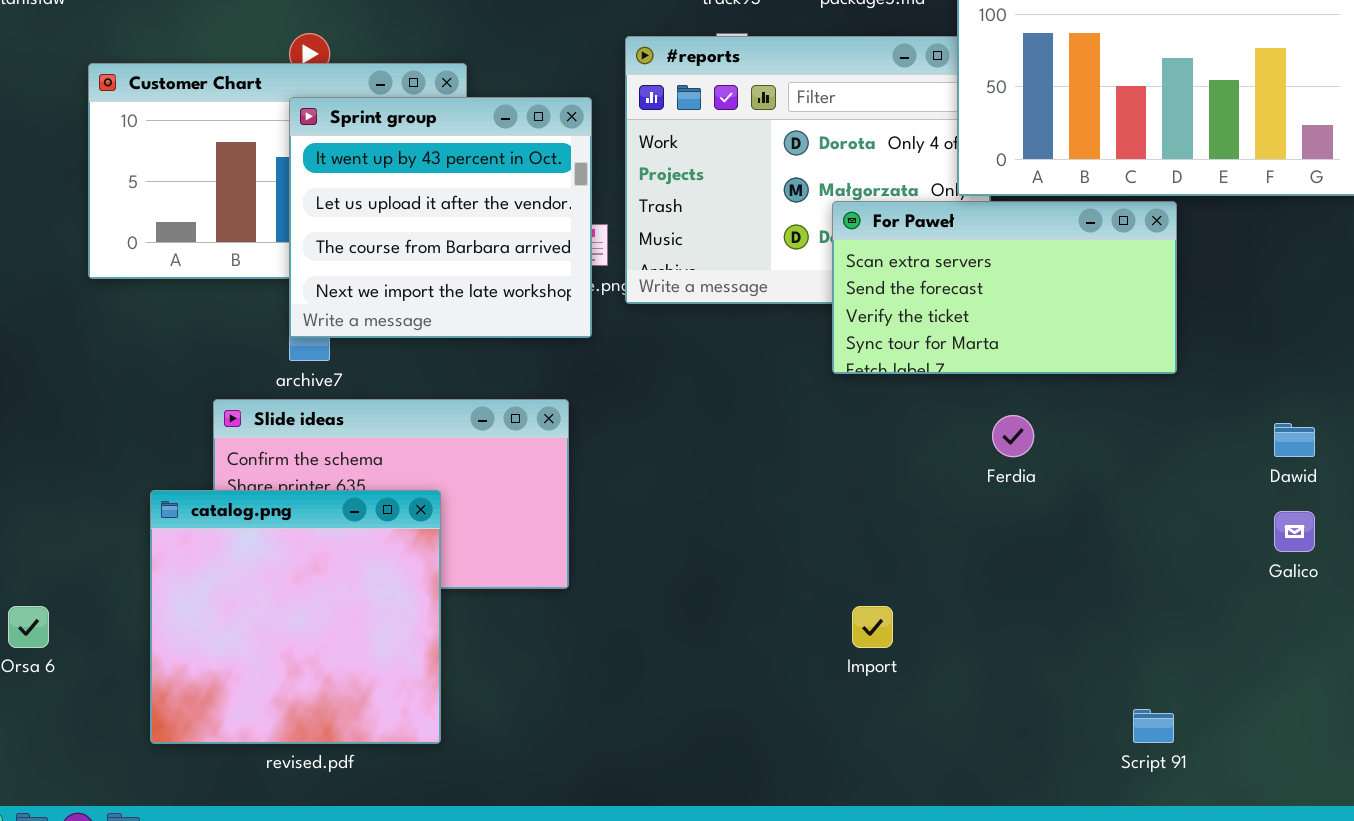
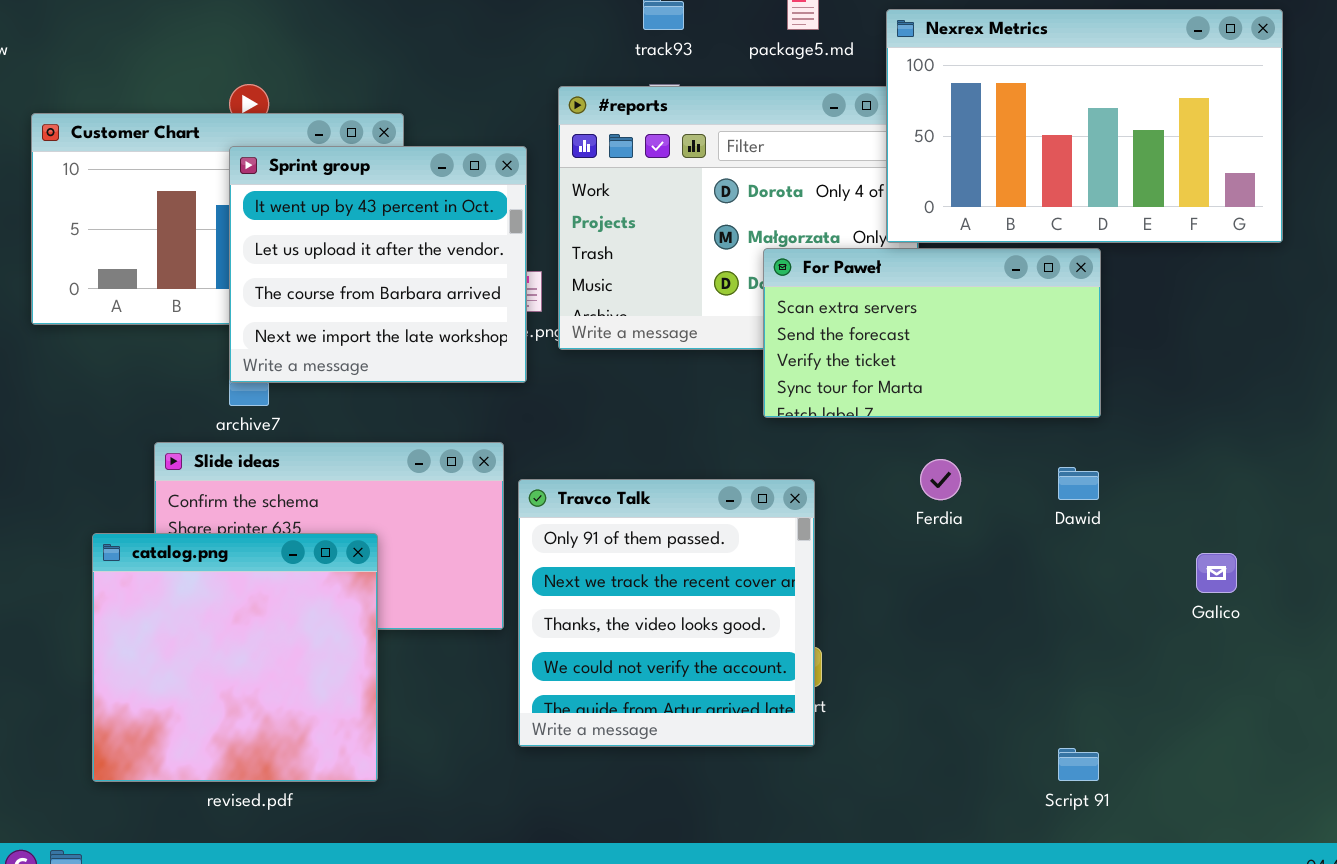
Dawid: [1274,423,1315,457] -> [1058,467,1099,500], moved
Travco Talk: none -> [518,479,815,747], opened

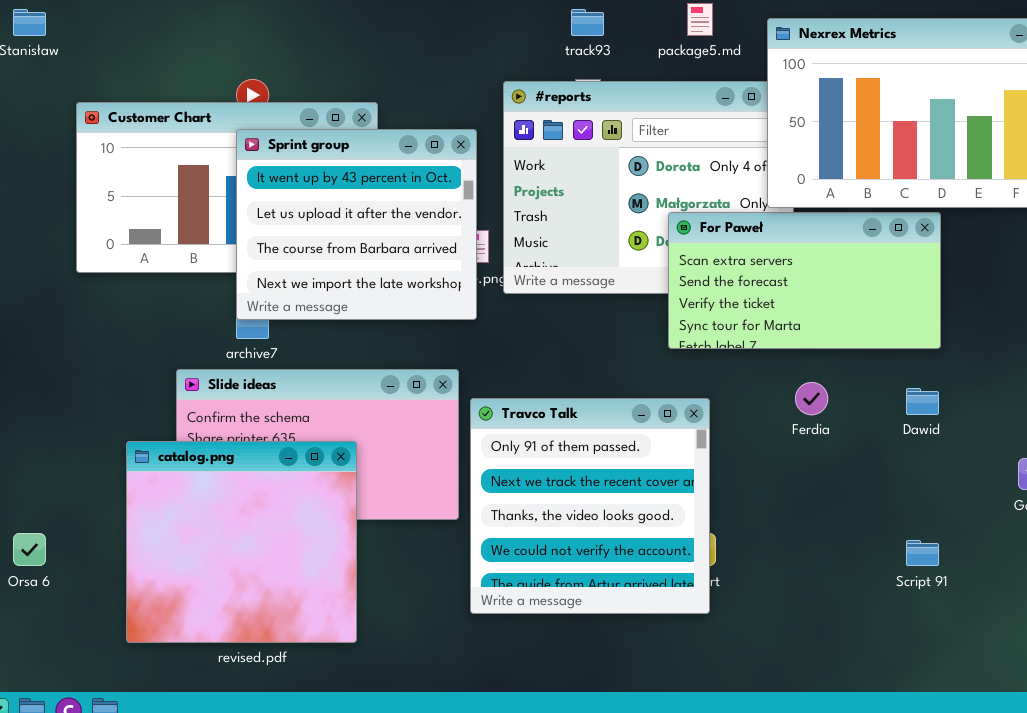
Script 91: [1058,748,1099,781] -> [906,540,939,566], moved

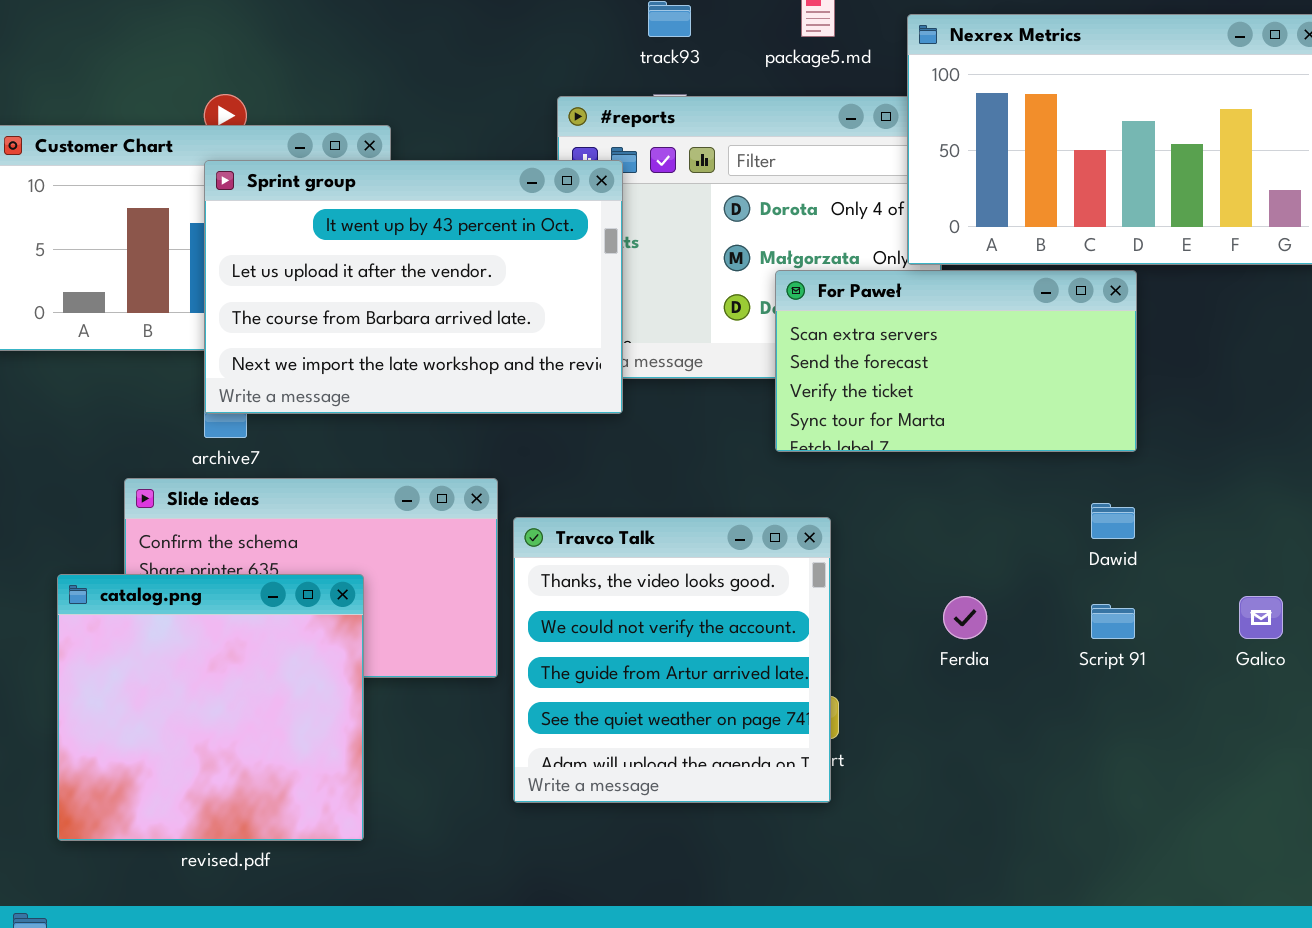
Sprint group: [236,129,477,320] -> [204,160,623,414], resized
Ferdia: [795,382,828,415] -> [943,596,987,639], moved
Travco Talk: [470,398,710,614] -> [513,517,831,803], scrolled down 2 rows
Script 91: [906,540,939,566] -> [1091,604,1135,639], moved

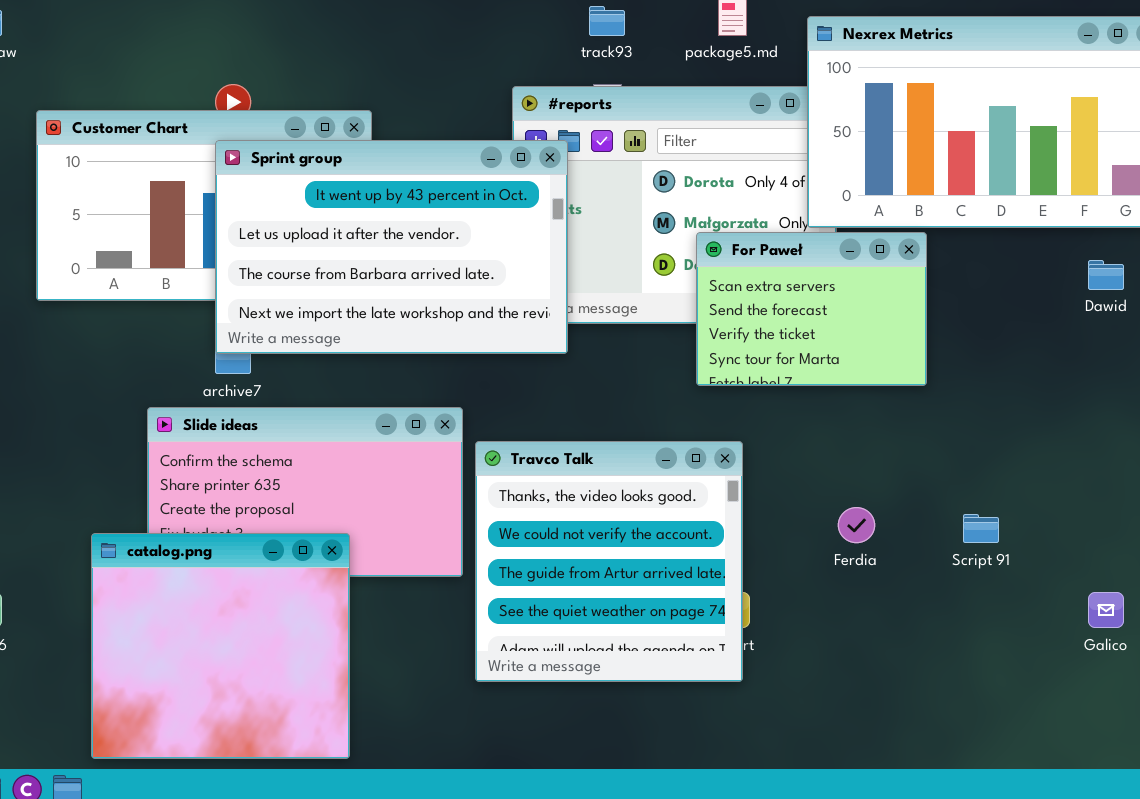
For Paweł: [775,270,1137,452] -> [696,232,927,386], resized
Dawid: [1091,503,1135,539] -> [1088,260,1124,290], moved
catalog.png: [57,574,364,841] -> [91,533,350,759], moved
Galico: [1239,596,1283,639] -> [1088,592,1124,628], moved

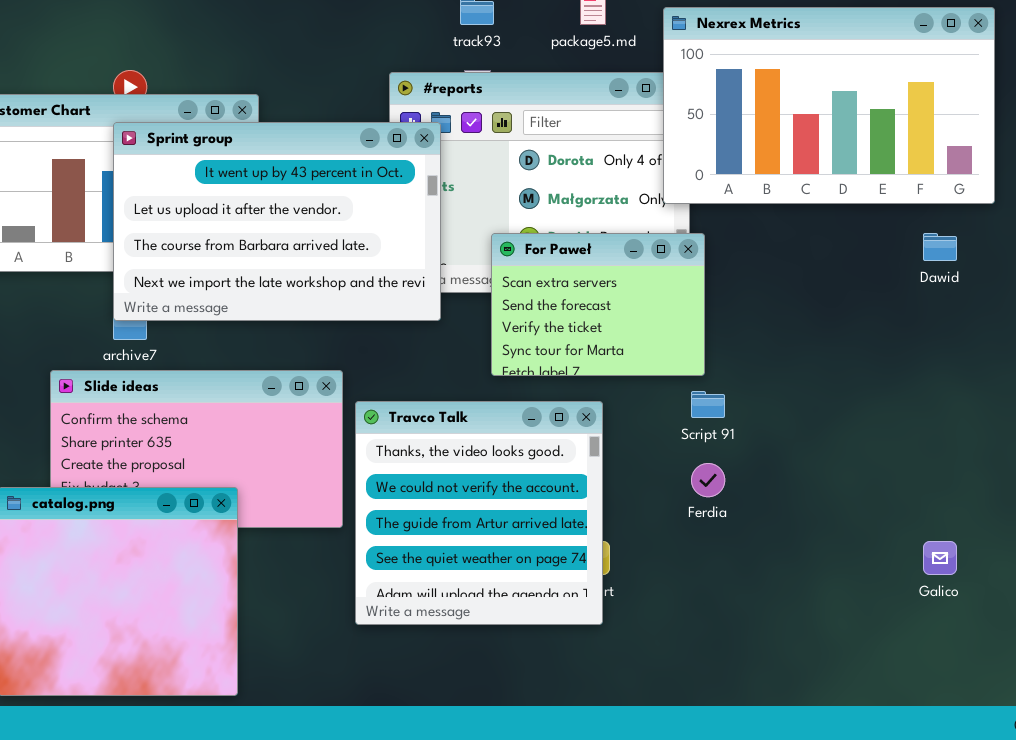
For Paweł: [696,232,927,386] -> [491,233,705,376], moved
Script 91: [963,514,999,543] -> [691,391,725,418], moved

